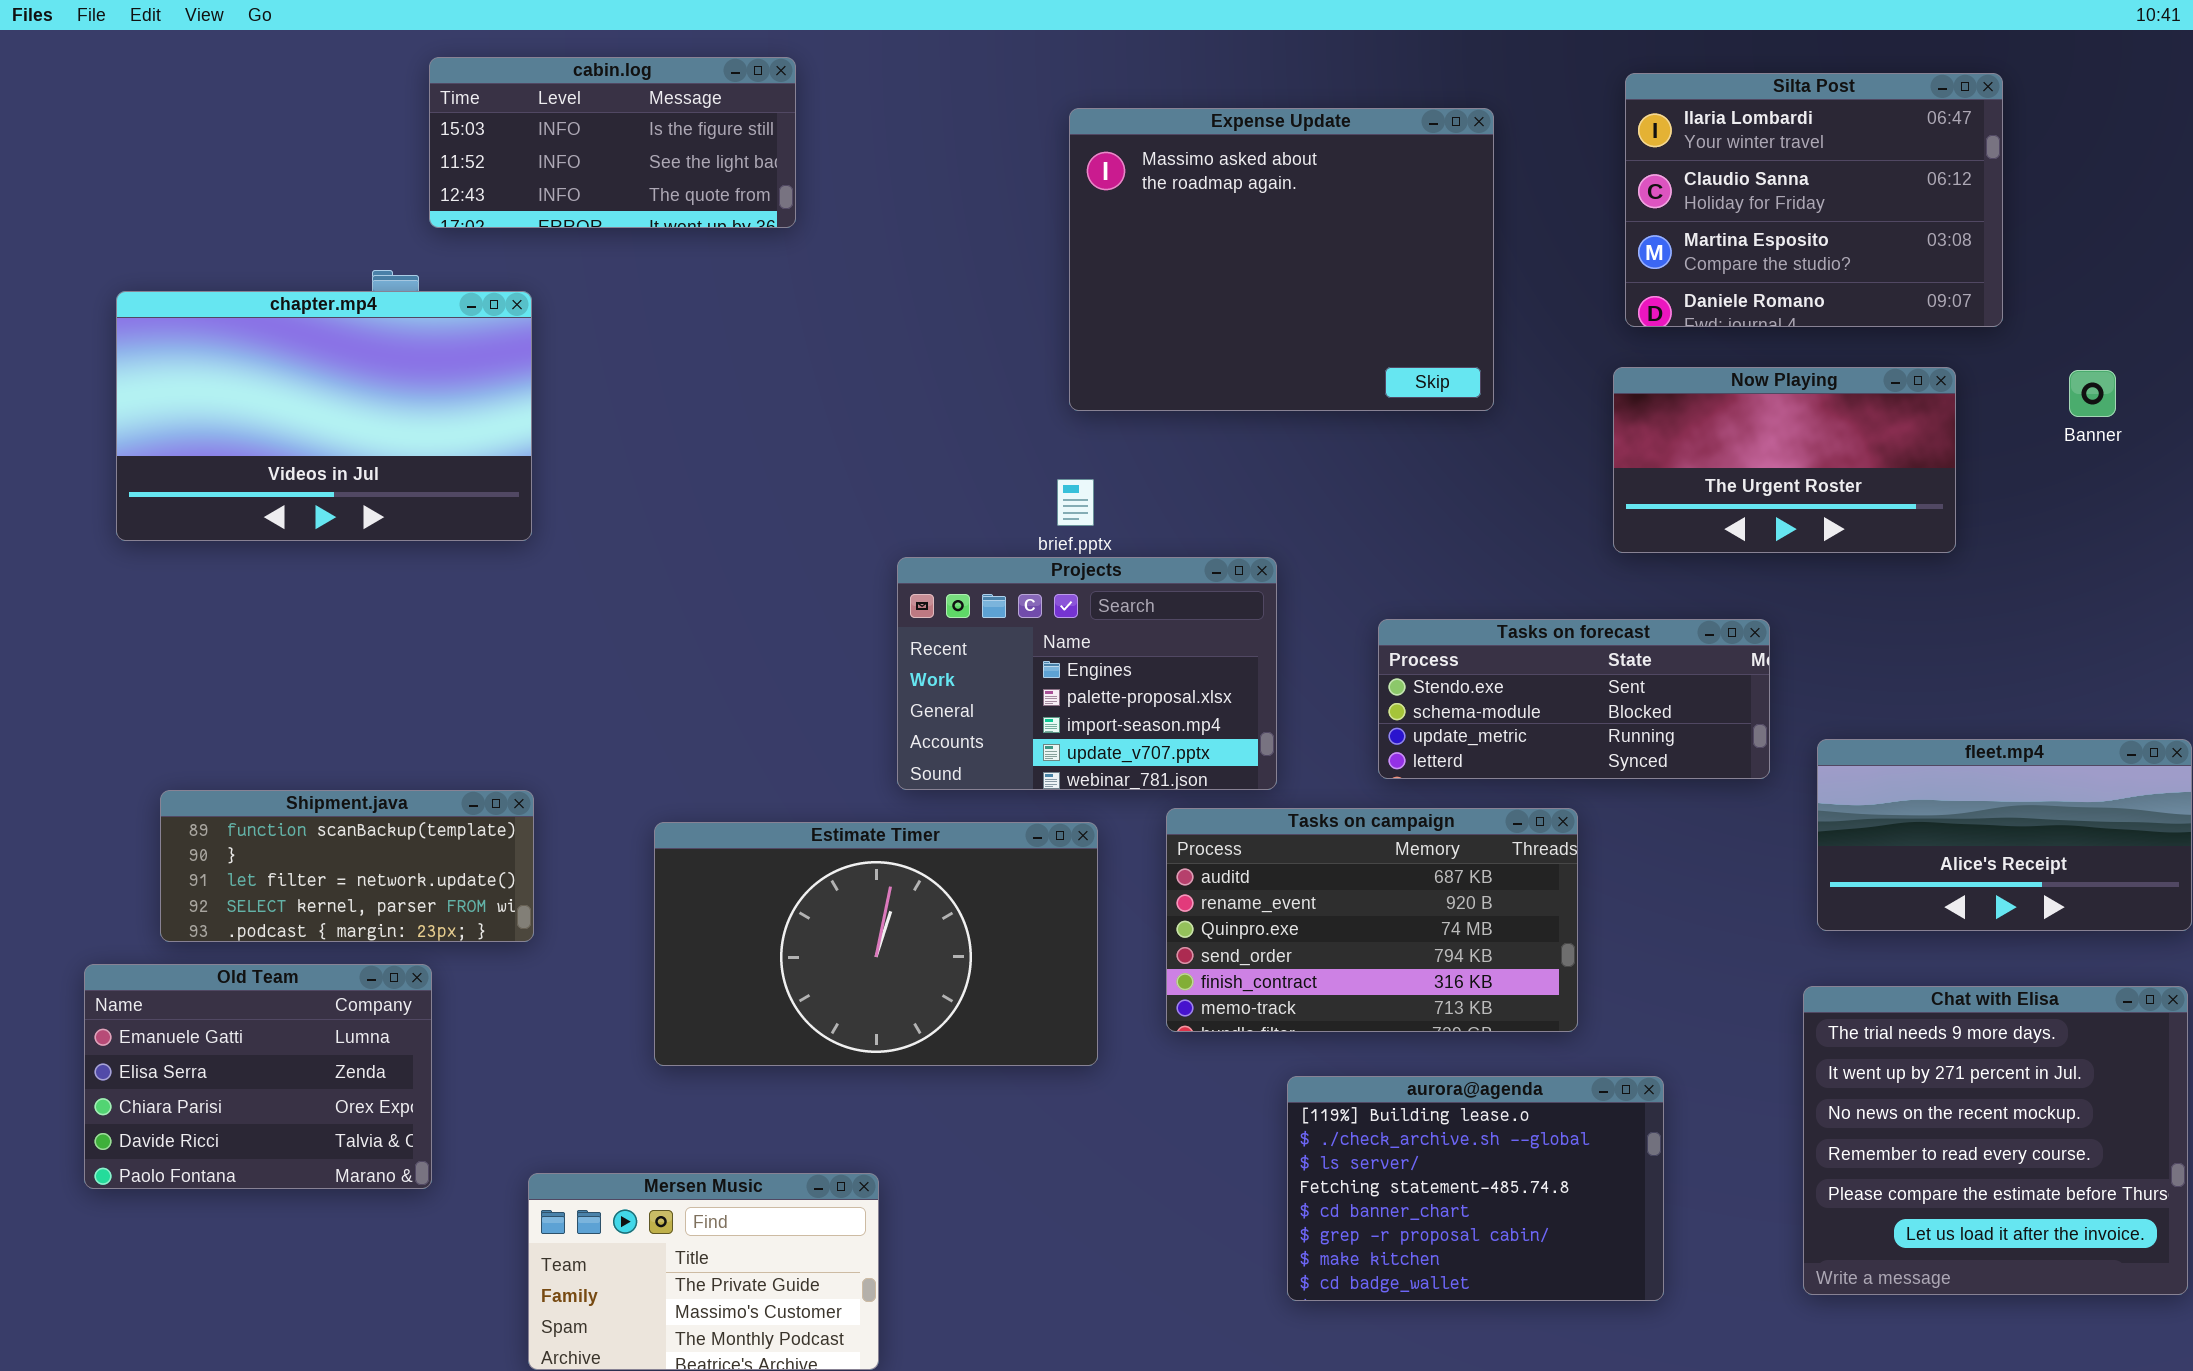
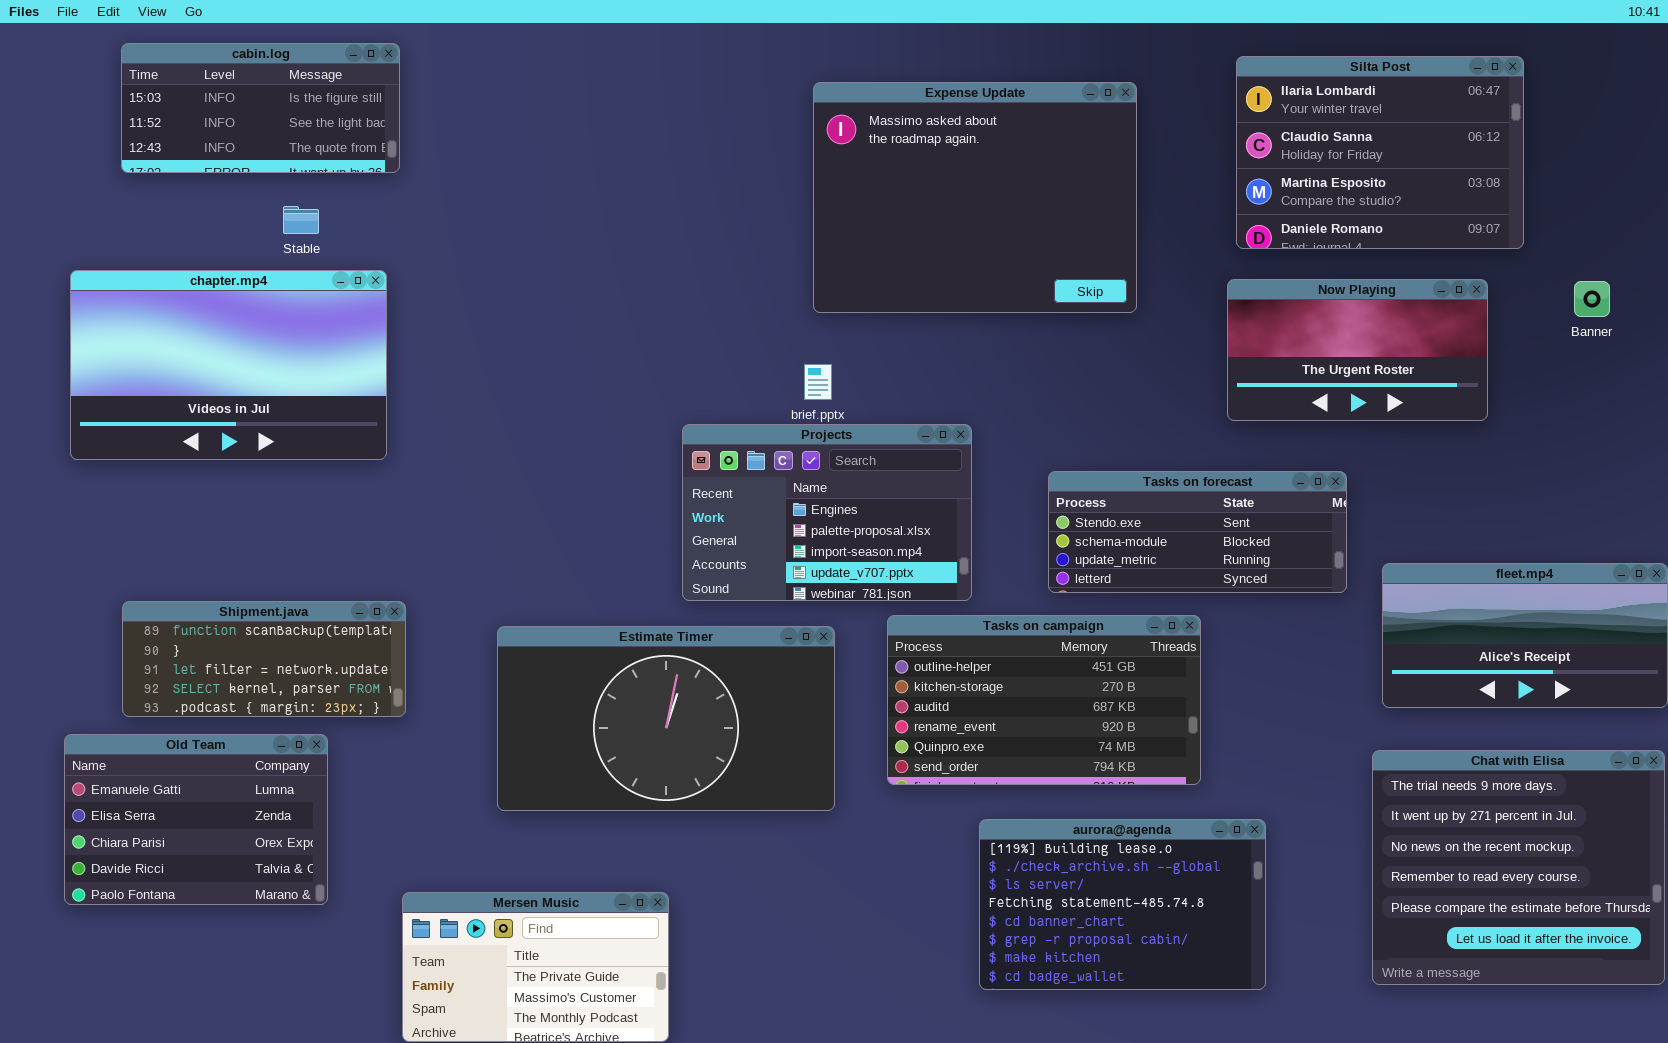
cabin.log: [429,57,796,228] -> [121,43,400,173], moved
chapter.mp4: [116,291,532,541] -> [70,270,387,460], moved
Tasks on campaign: [1166,808,1578,1032] -> [887,615,1201,785], scrolled up 2 rows

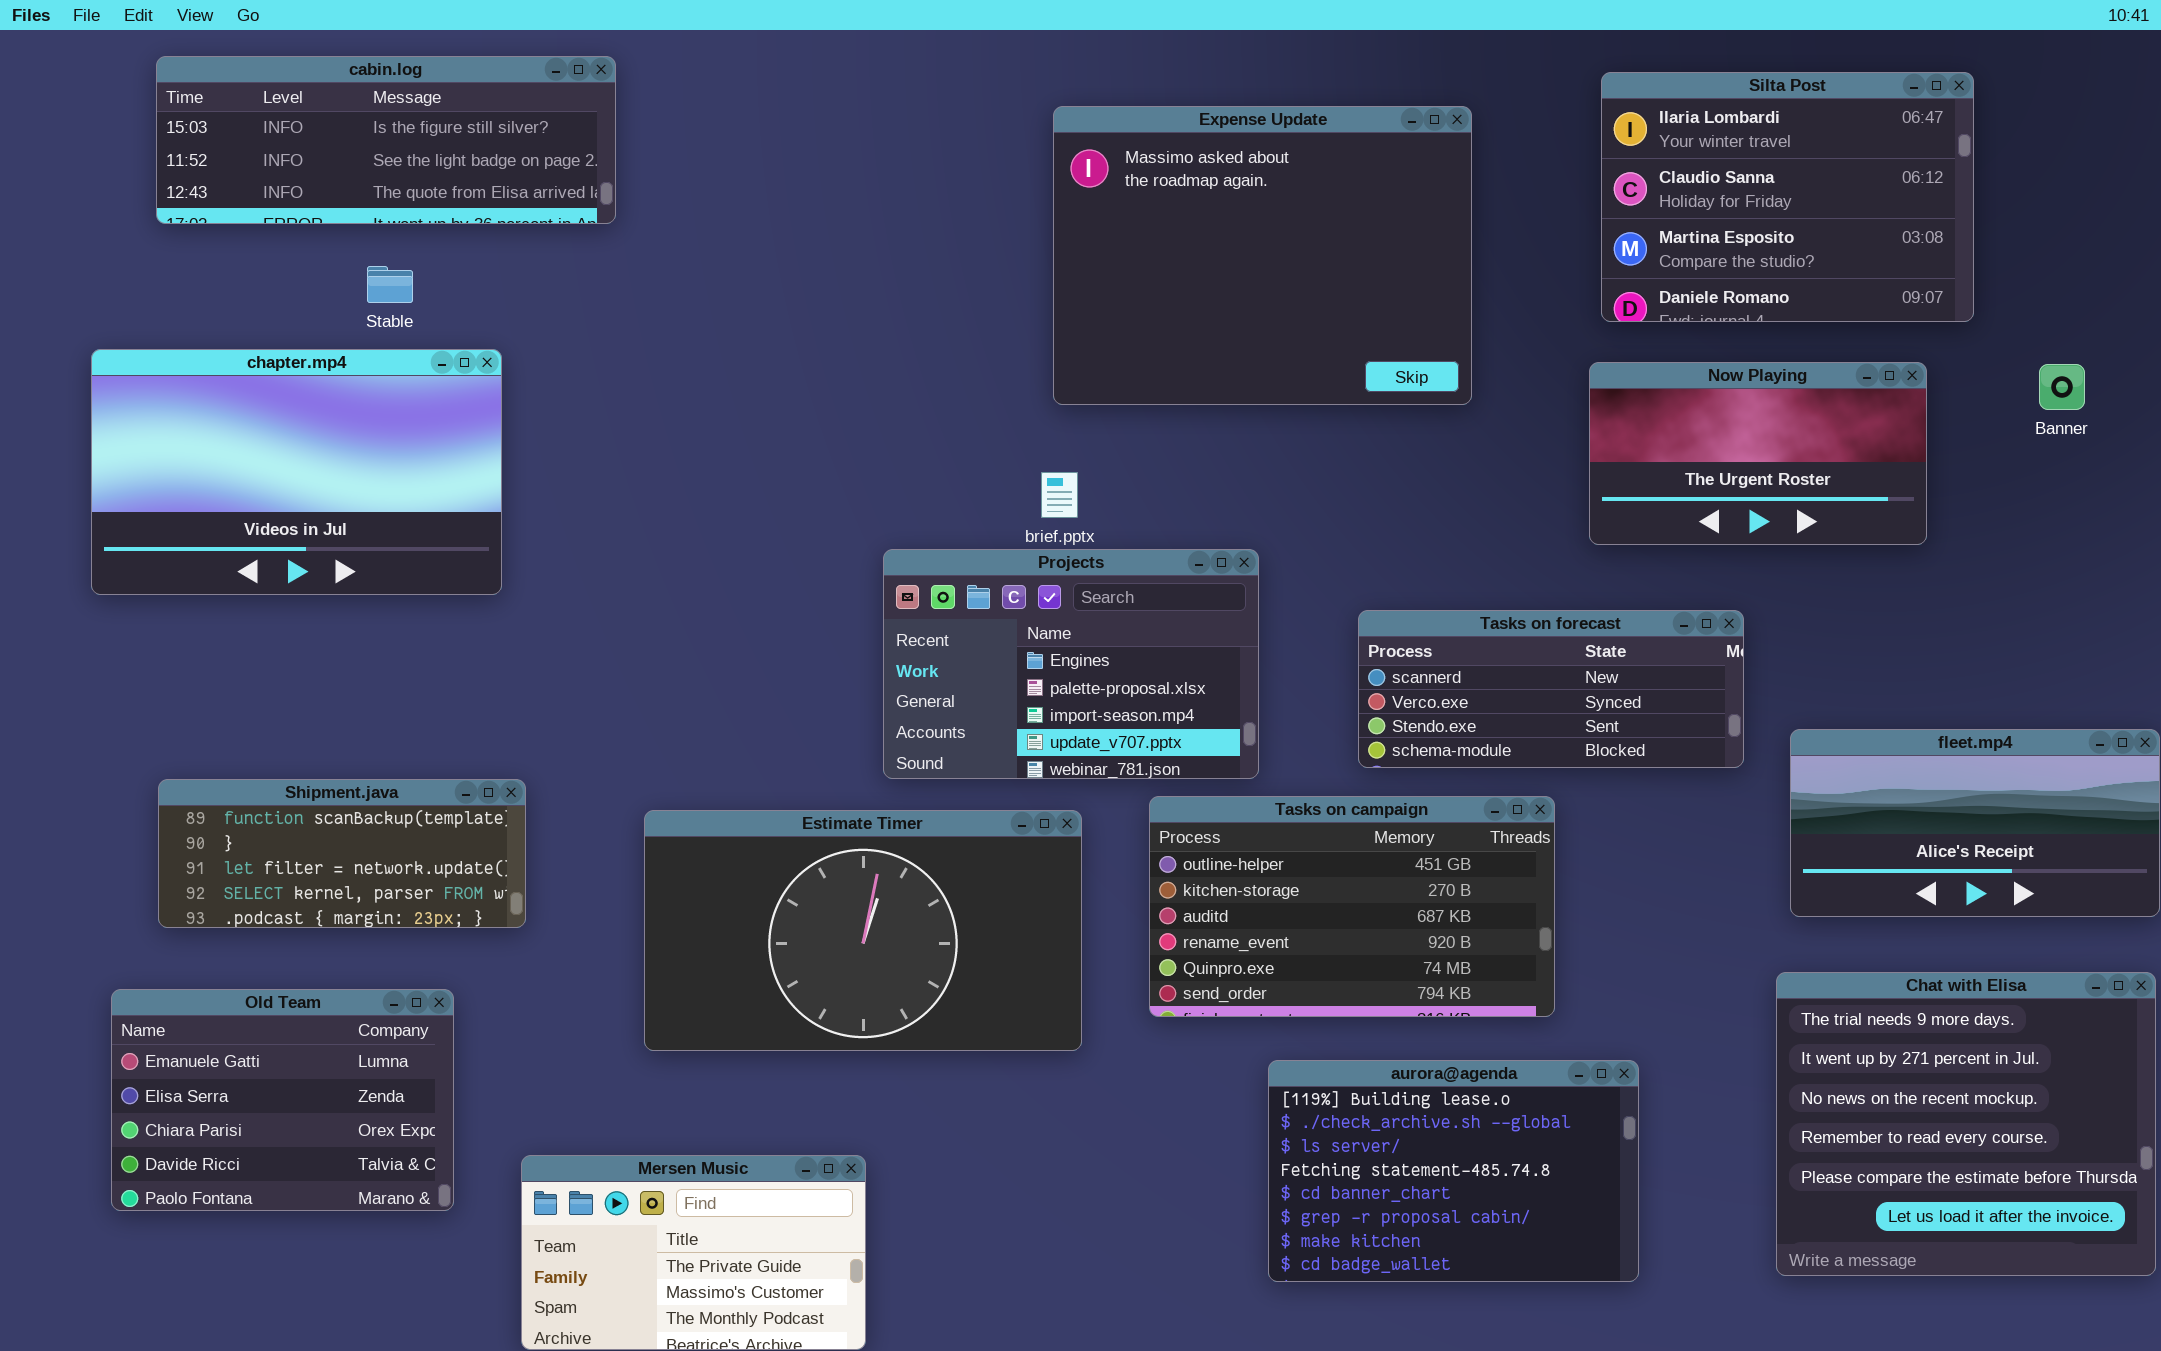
cabin.log: [121,43,400,173] -> [156,56,616,224], resized
Tasks on forecast: [1048,471,1347,593] -> [1358,610,1744,768], scrolled up 2 rows
Old Team: [64,734,328,905] -> [111,989,454,1211], moved

